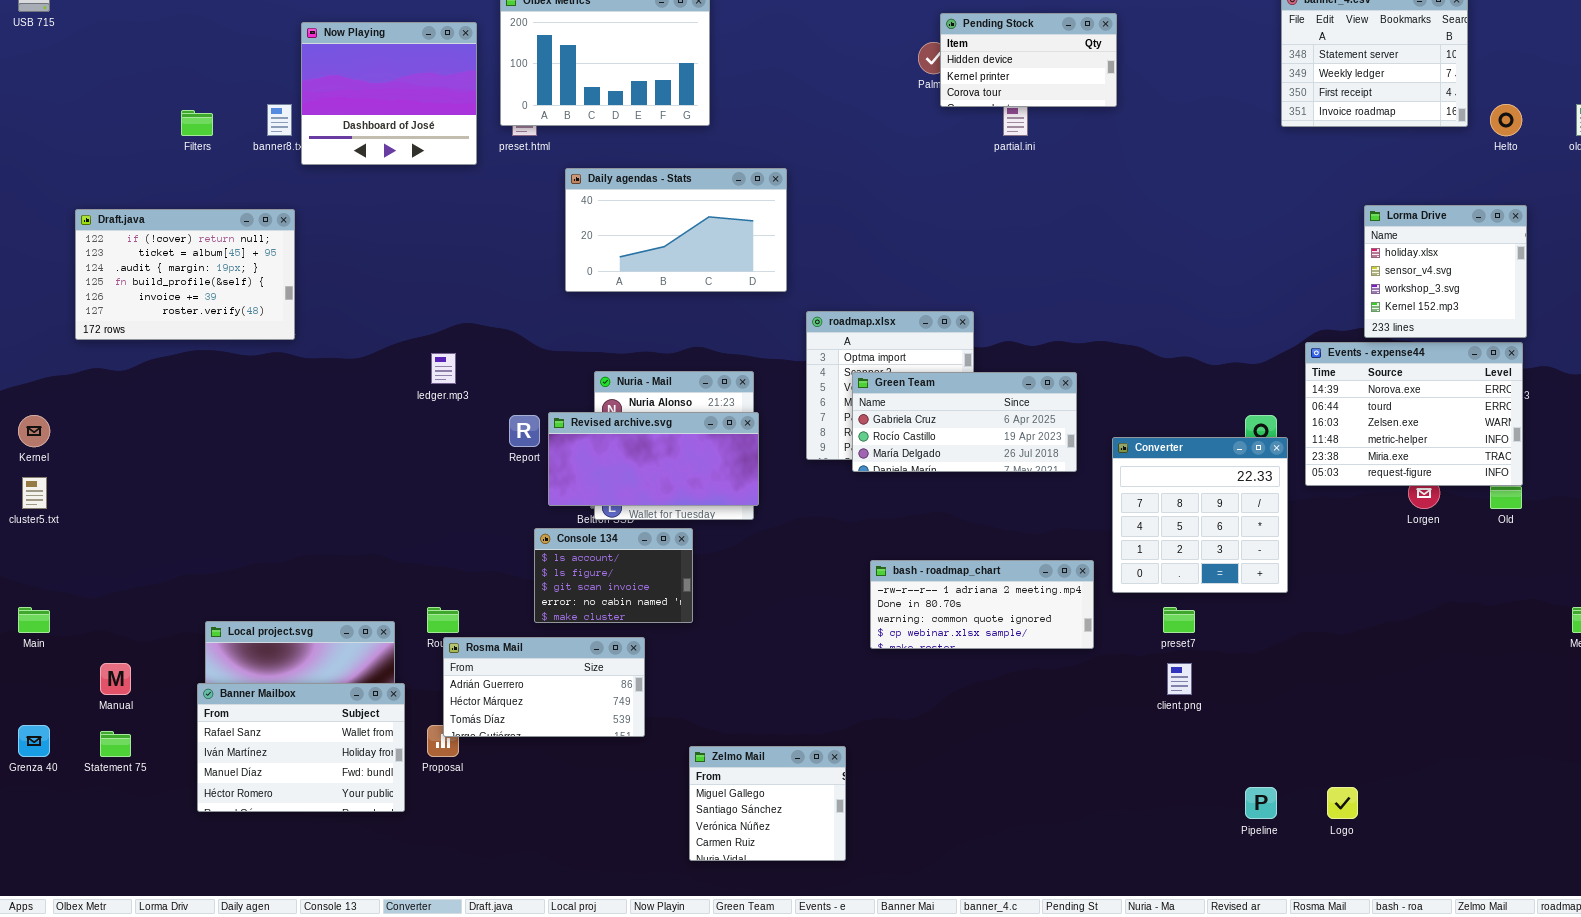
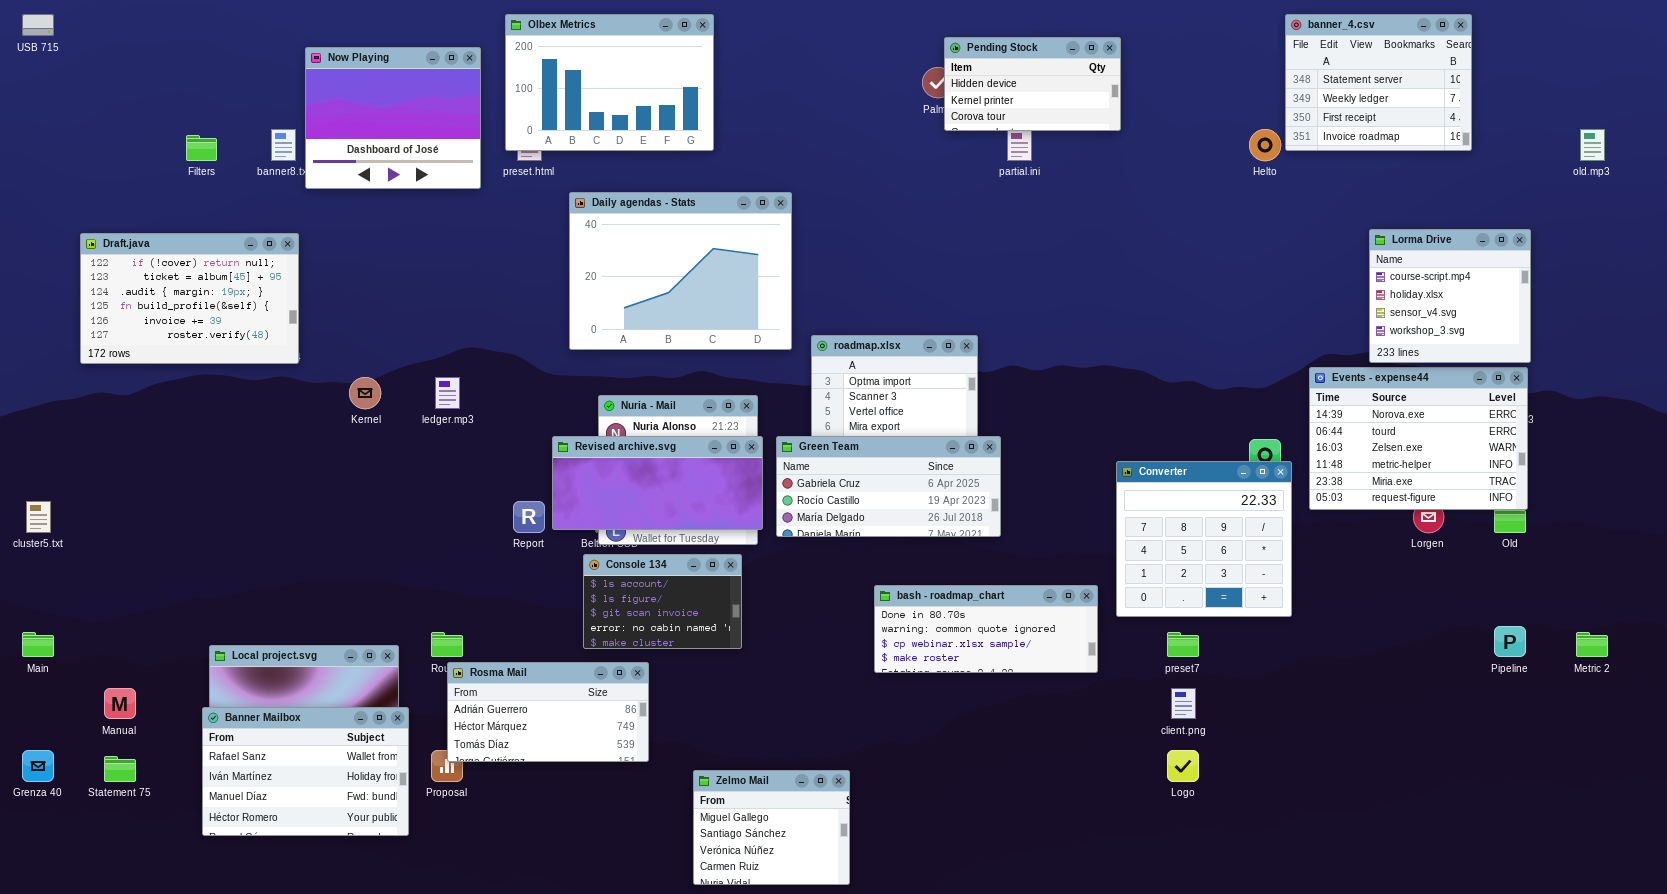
Helto: [1490,104,1522,136] -> [1249,129,1281,161], moved
Daily agendas - Stats: [565,168,787,292] -> [569,192,792,350], resized
Lorma Drive: [1364,205,1527,338] -> [1369,229,1531,363], scrolled up 1 row
Green Team: [852,372,1077,472] -> [776,436,1001,537], moved
Kernel: [18,415,50,447] -> [349,377,381,409], moved
Report: [509,415,540,447] -> [513,501,545,533], moved
Console 134: [534,528,693,623] -> [583,554,742,649], moved
bash - roadmap_chart: [870,560,1094,649] -> [874,585,1098,673], scrolled down 1 row
Pipeline: [1245,787,1277,819] -> [1494,626,1526,657], moved
Logo: [1327,787,1358,819] -> [1167,750,1199,782], moved

